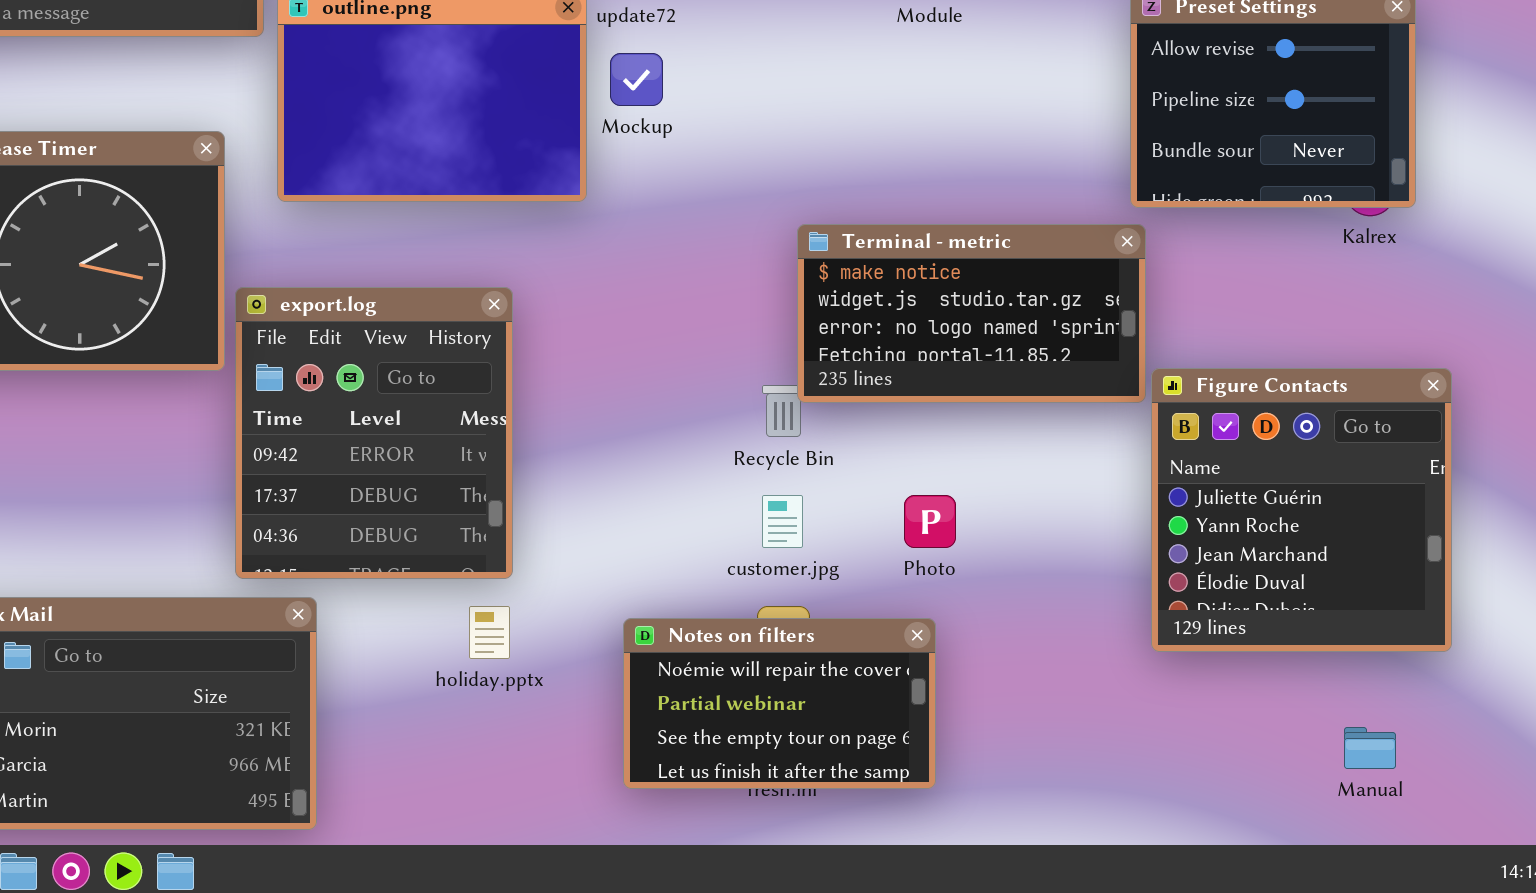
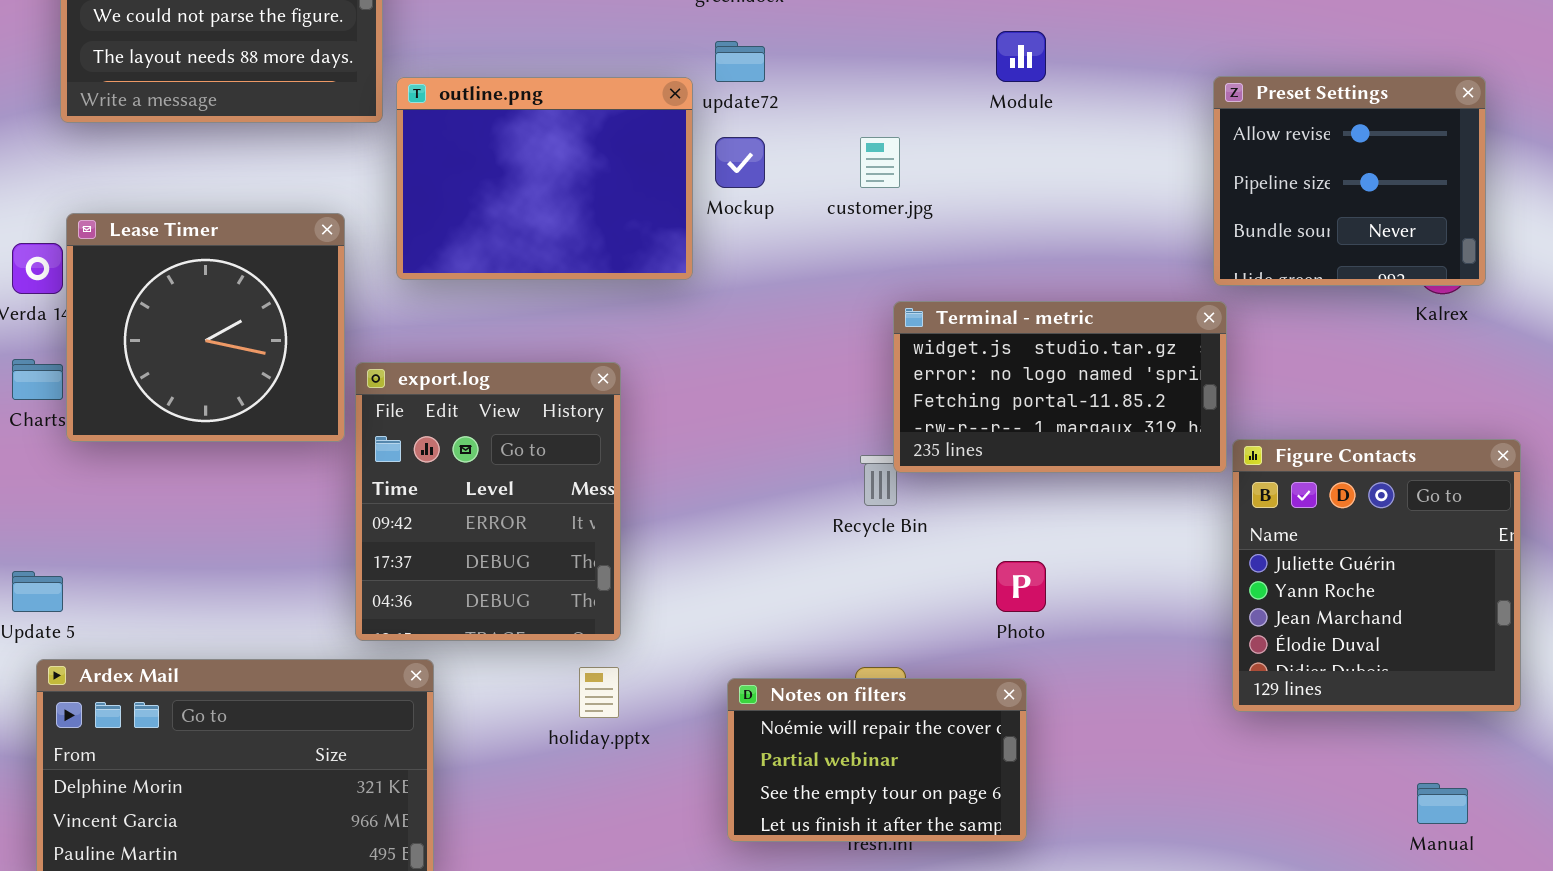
Terminal - metric: [797,224,1146,403] -> [893,301,1227,473], scrolled down 1 row
customer.jpg: [762,495,803,548] -> [860,137,900,188], moved

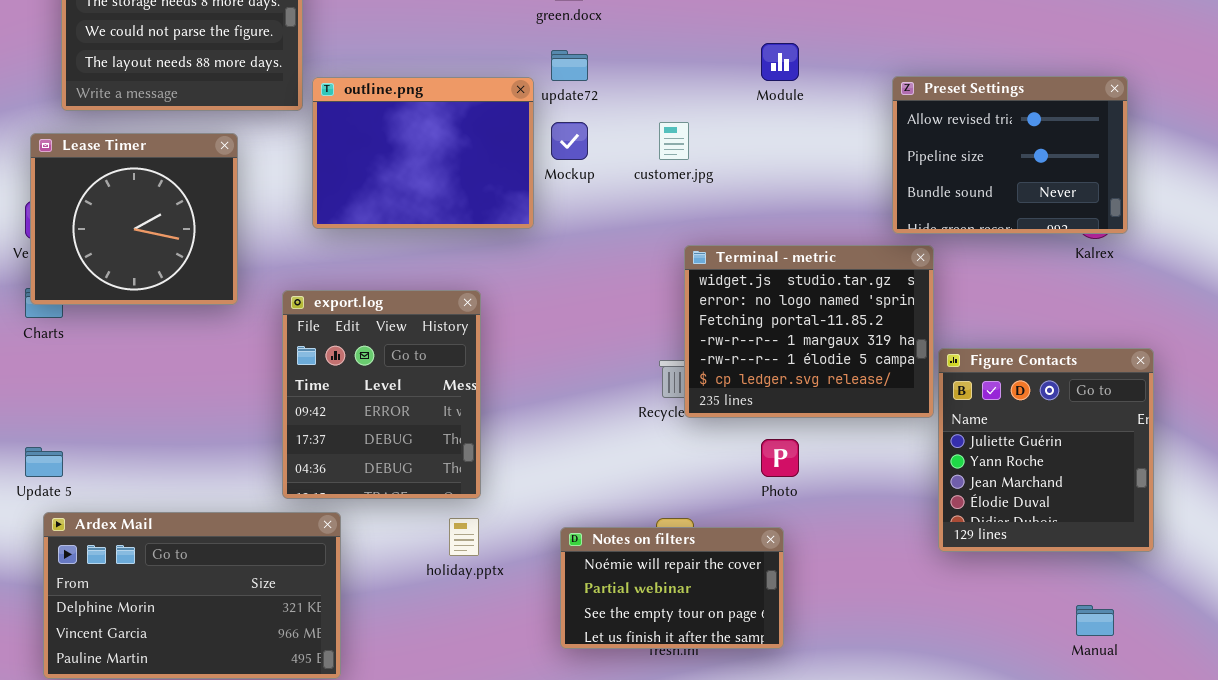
Preset Settings: [1213,76,1486,286] -> [892,76,1128,234], resized
Lease Timer: [66,213,345,442] -> [30,133,238,305], moved
Terminal - metric: [893,301,1227,473] -> [684,245,934,418], resized

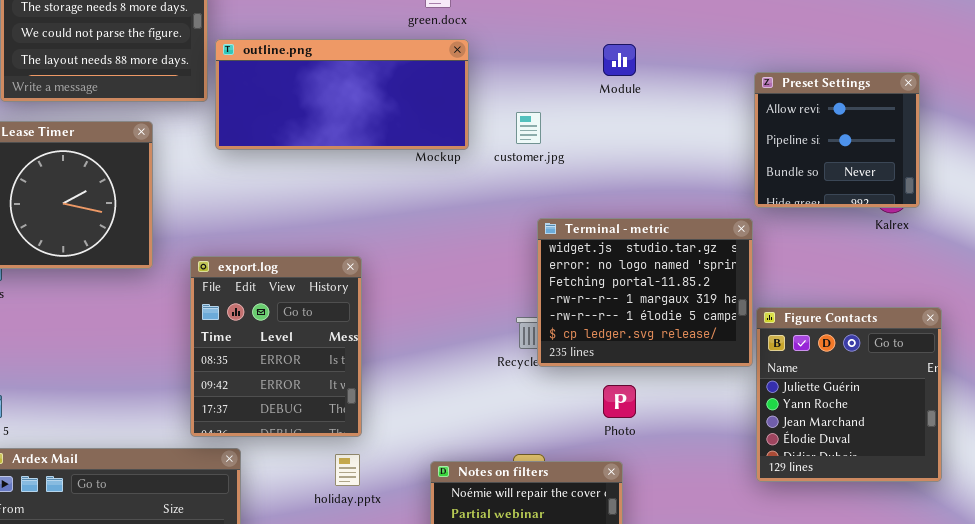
Preset Settings: [892,76,1128,234] -> [754,72,920,208], resized
outline.png: [312,77,534,229] -> [215,39,469,150], moved, resized
export.log: [282,290,481,499] -> [190,256,362,437], scrolled up 1 row

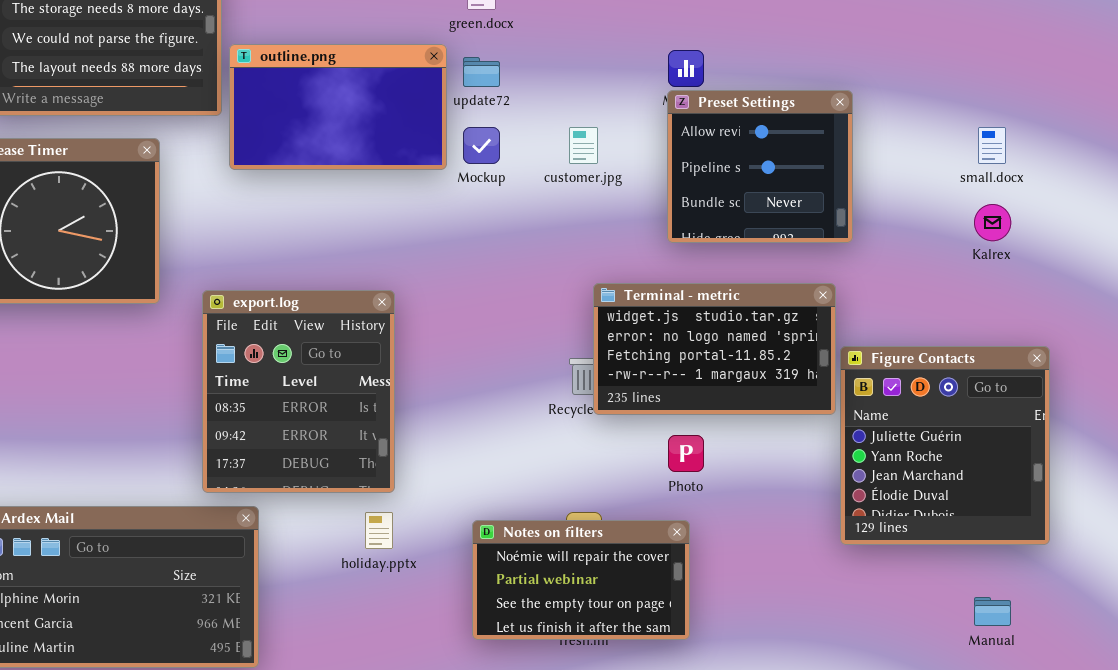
outline.png: [215,39,469,150] -> [229,44,447,170], resized
Preset Settings: [754,72,920,208] -> [667,90,853,243], moved
Terminal - metric: [537,218,753,367] -> [593,283,836,415], resized

